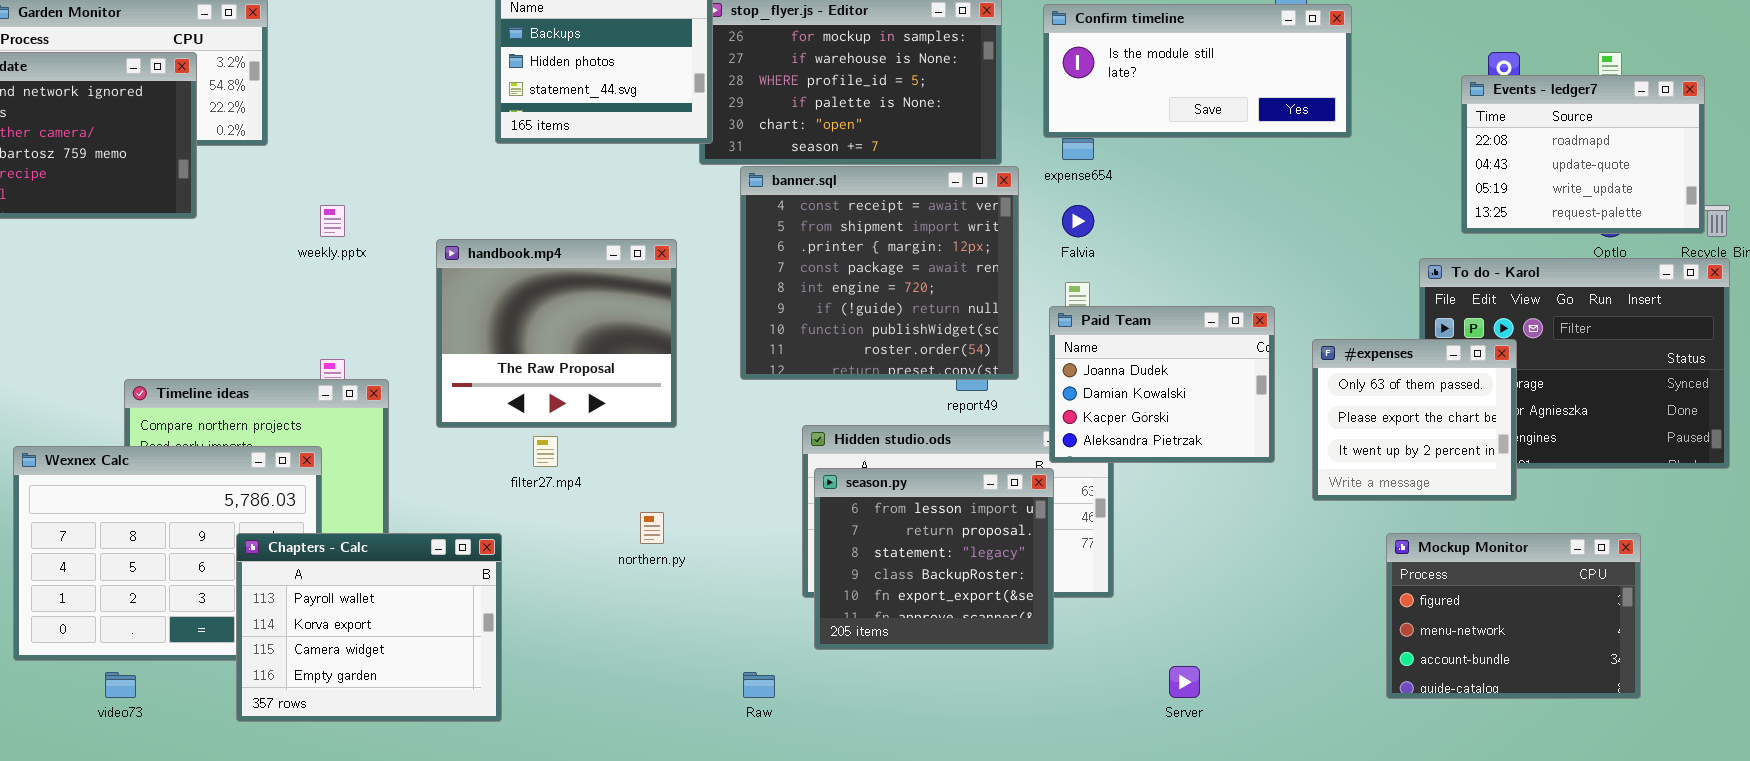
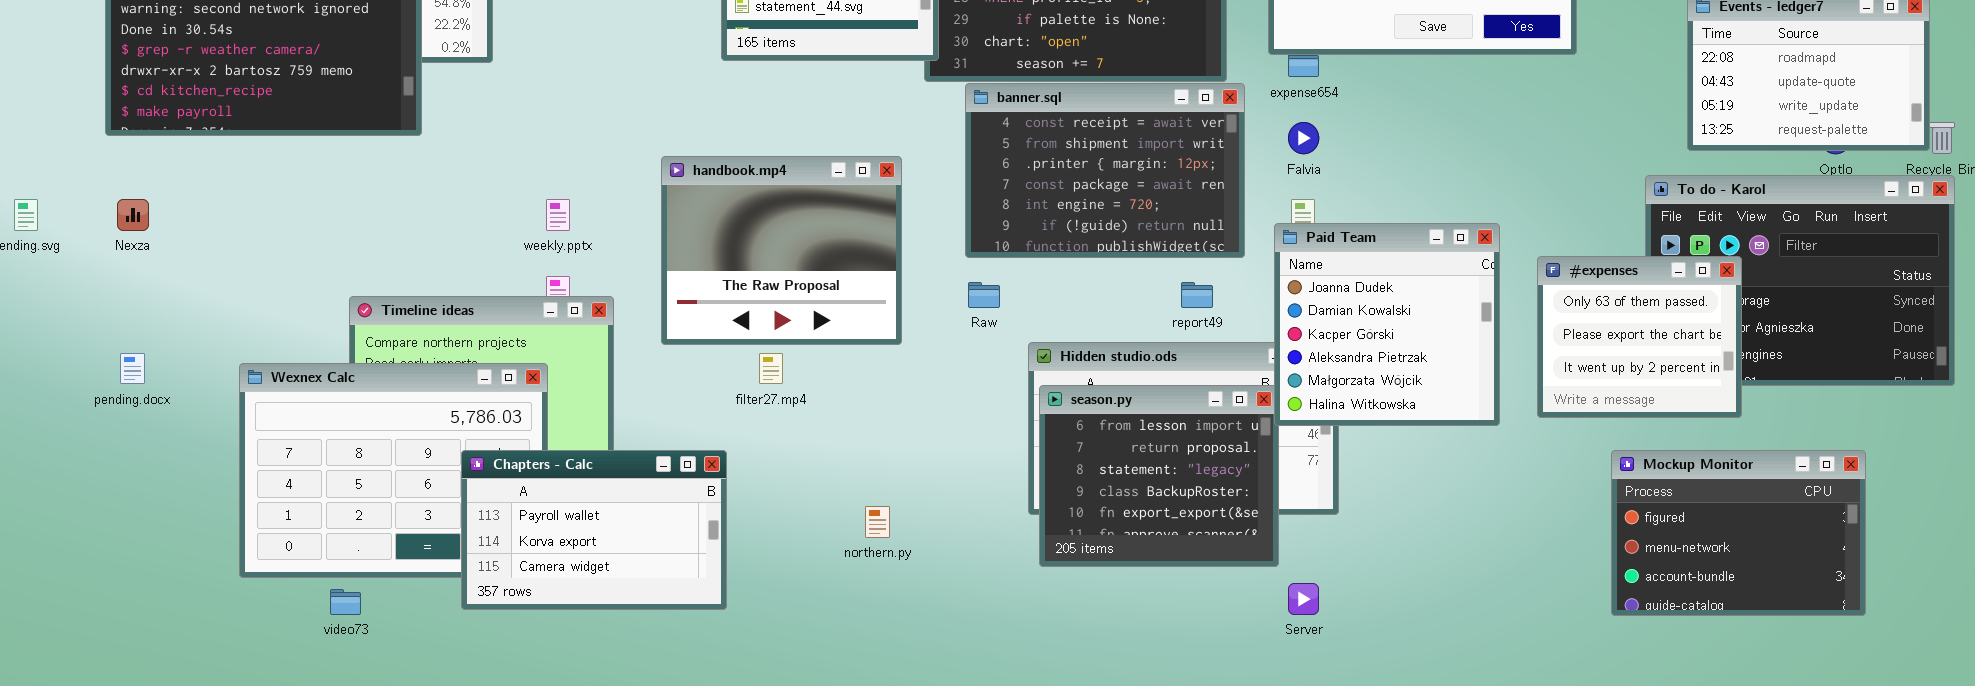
banner.sql: [740,166,1019,380] -> [965,83,1245,258], resized
weekly.pptx: [320,205,345,237] -> [546,199,570,231], moved
Paid Team: [1049,306,1275,463] -> [1274,223,1500,426], resized
northern.py: [640,512,664,544] -> [865,506,890,538], moved
Chapters - Calc: [236,533,502,722] -> [461,450,727,610], resized
Server: [1169,666,1200,698] -> [1288,583,1319,615], moved
Raw: [743,672,775,698] -> [968,282,1000,308], moved

